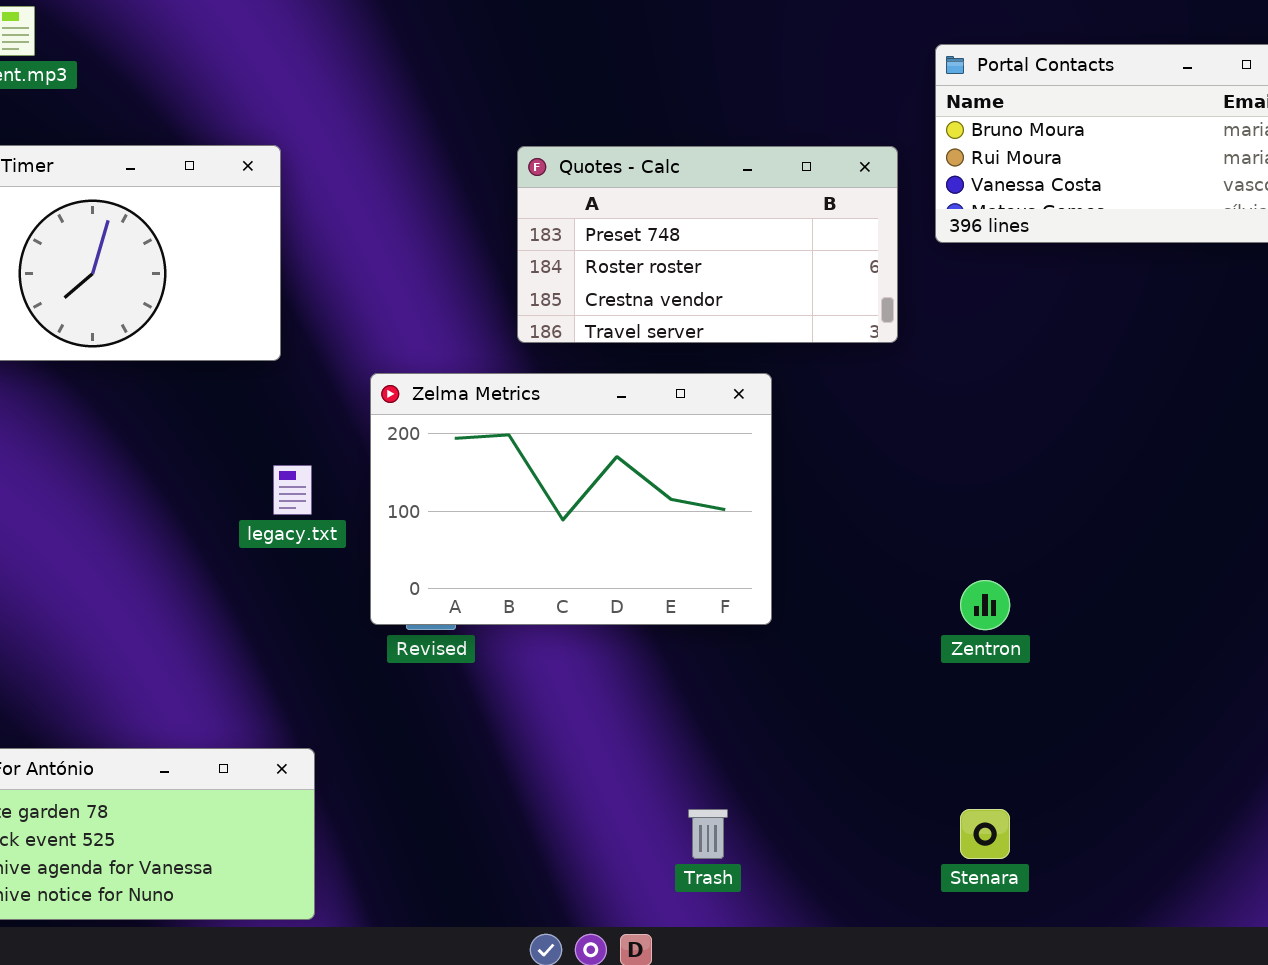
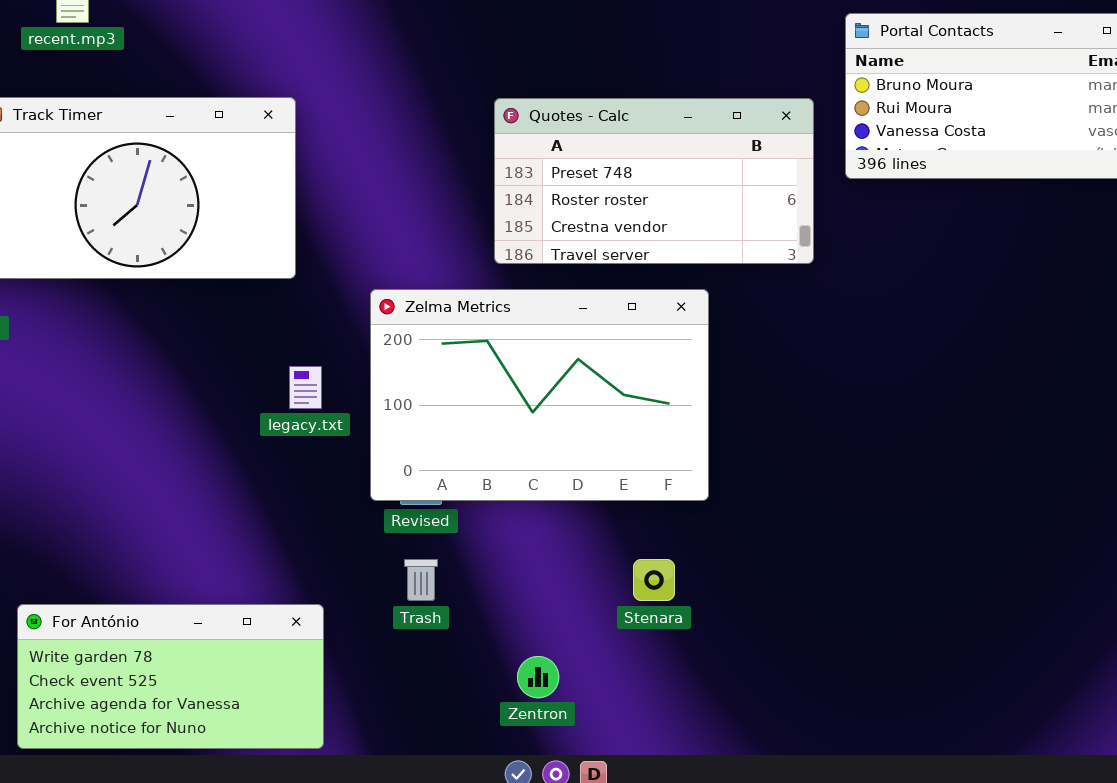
Zentron: [960,580,1010,630] -> [517,656,559,698], moved
Trash: [688,809,728,859] -> [404,559,438,601], moved
Stenara: [960,809,1010,859] -> [633,559,675,601], moved

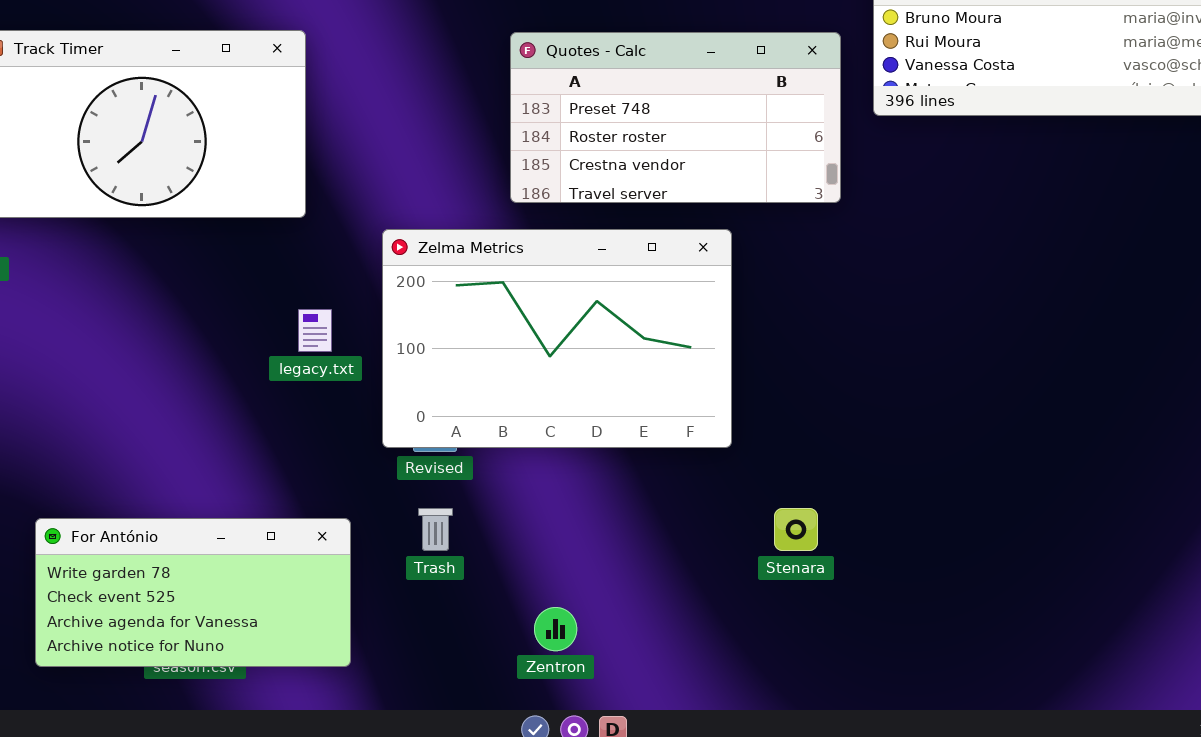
Stenara: [633,559,675,601] -> [774,508,818,551], moved
For António: [17,604,324,749] -> [35,518,351,667], moved

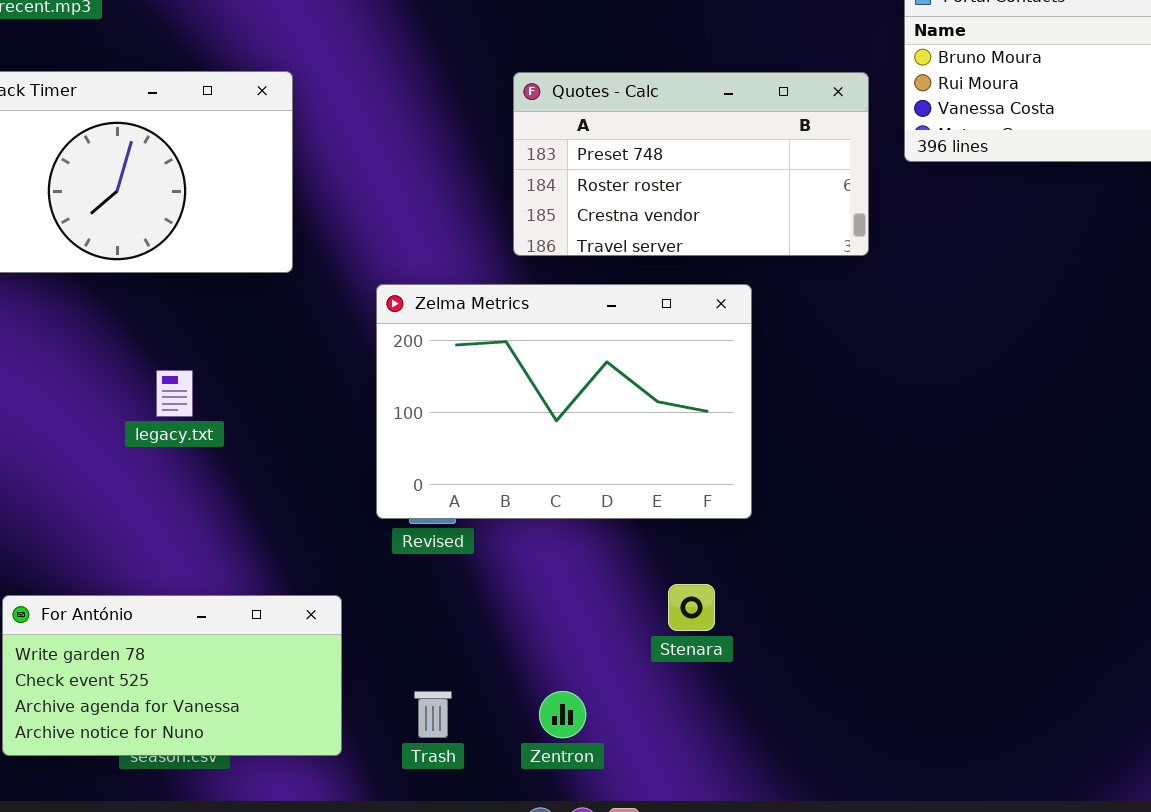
legacy.txt: [298,309,332,352] -> [156,370,193,417], moved
Trash: [418,508,453,551] -> [414,691,452,738], moved
Stenara: [774,508,818,551] -> [668,584,715,631], moved

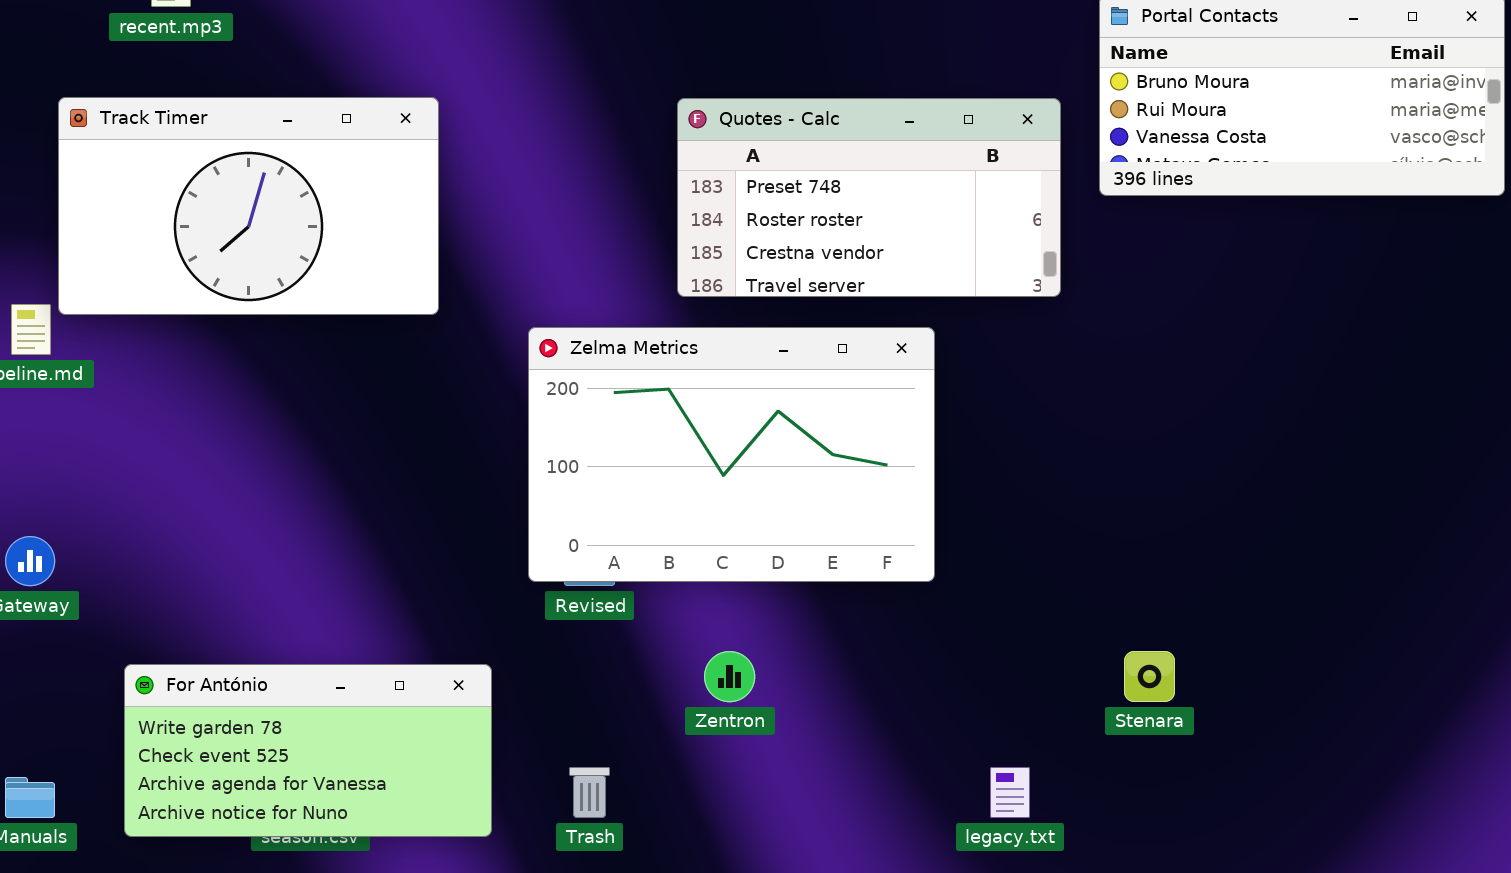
legacy.txt: [156,370,193,417] -> [990,767,1030,818], moved
Stenara: [668,584,715,631] -> [1124,651,1175,702], moved
Zentron: [539,691,586,738] -> [704,651,755,702], moved

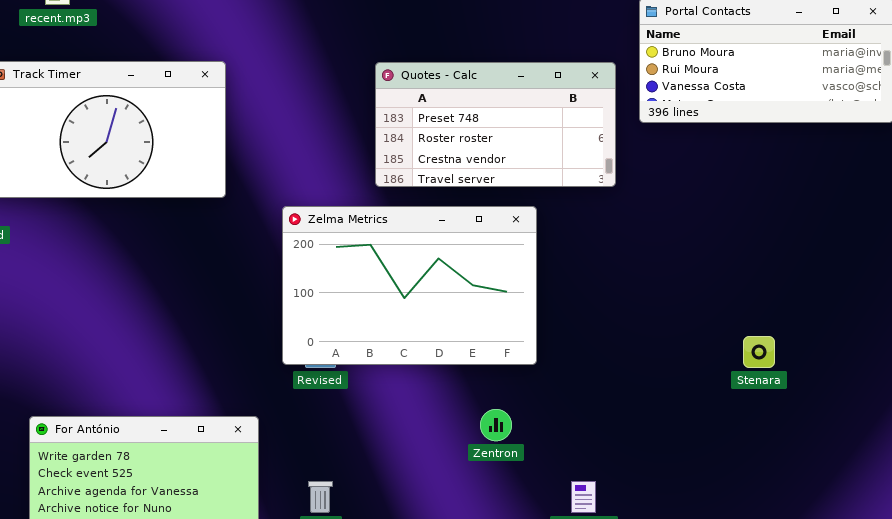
Zentron: [704,651,755,702] -> [480,409,512,441], moved
Stenara: [1124,651,1175,702] -> [743,336,775,368], moved

